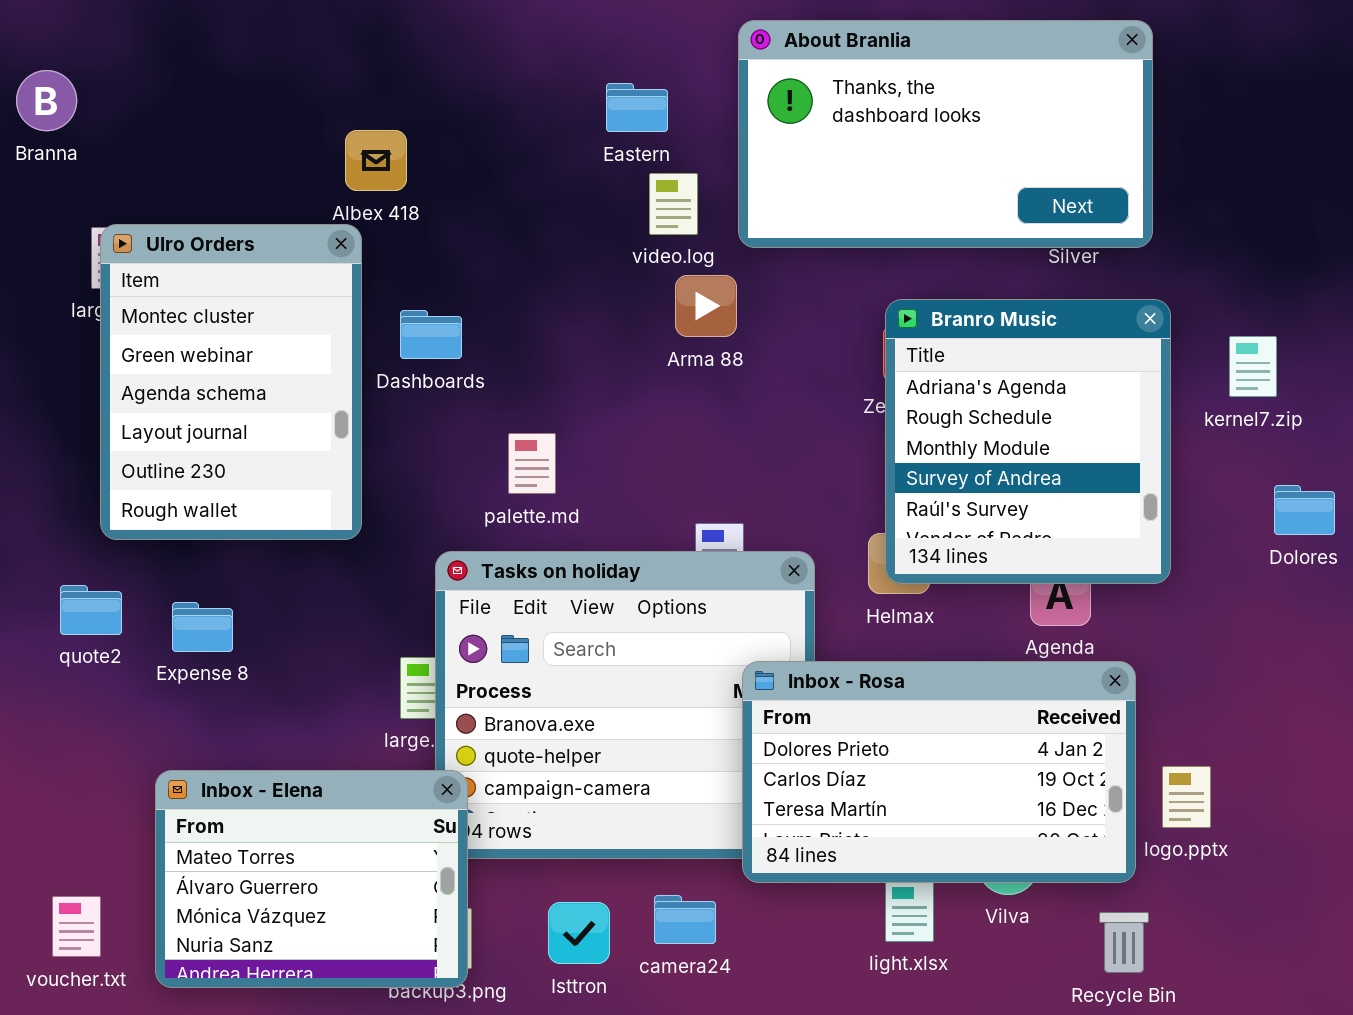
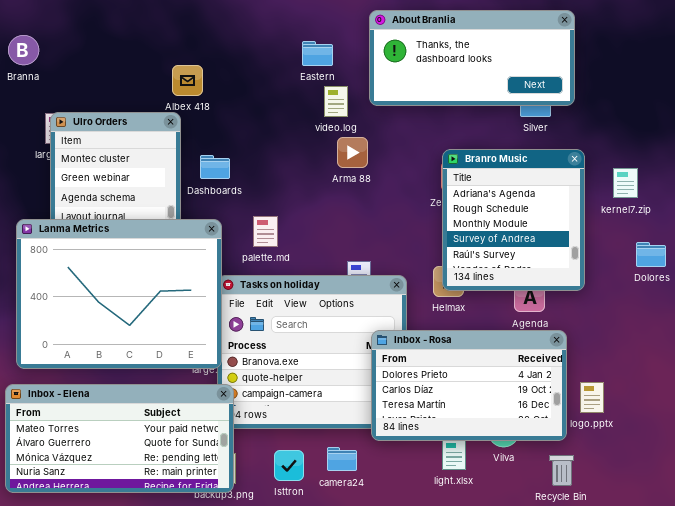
About Branlia: [738,20,1153,248] -> [369,10,575,106], resized
Lanma Metrics: none -> [16,219,222,369], opened
Inbox - Elena: [155,770,468,988] -> [5,384,234,493], resized

